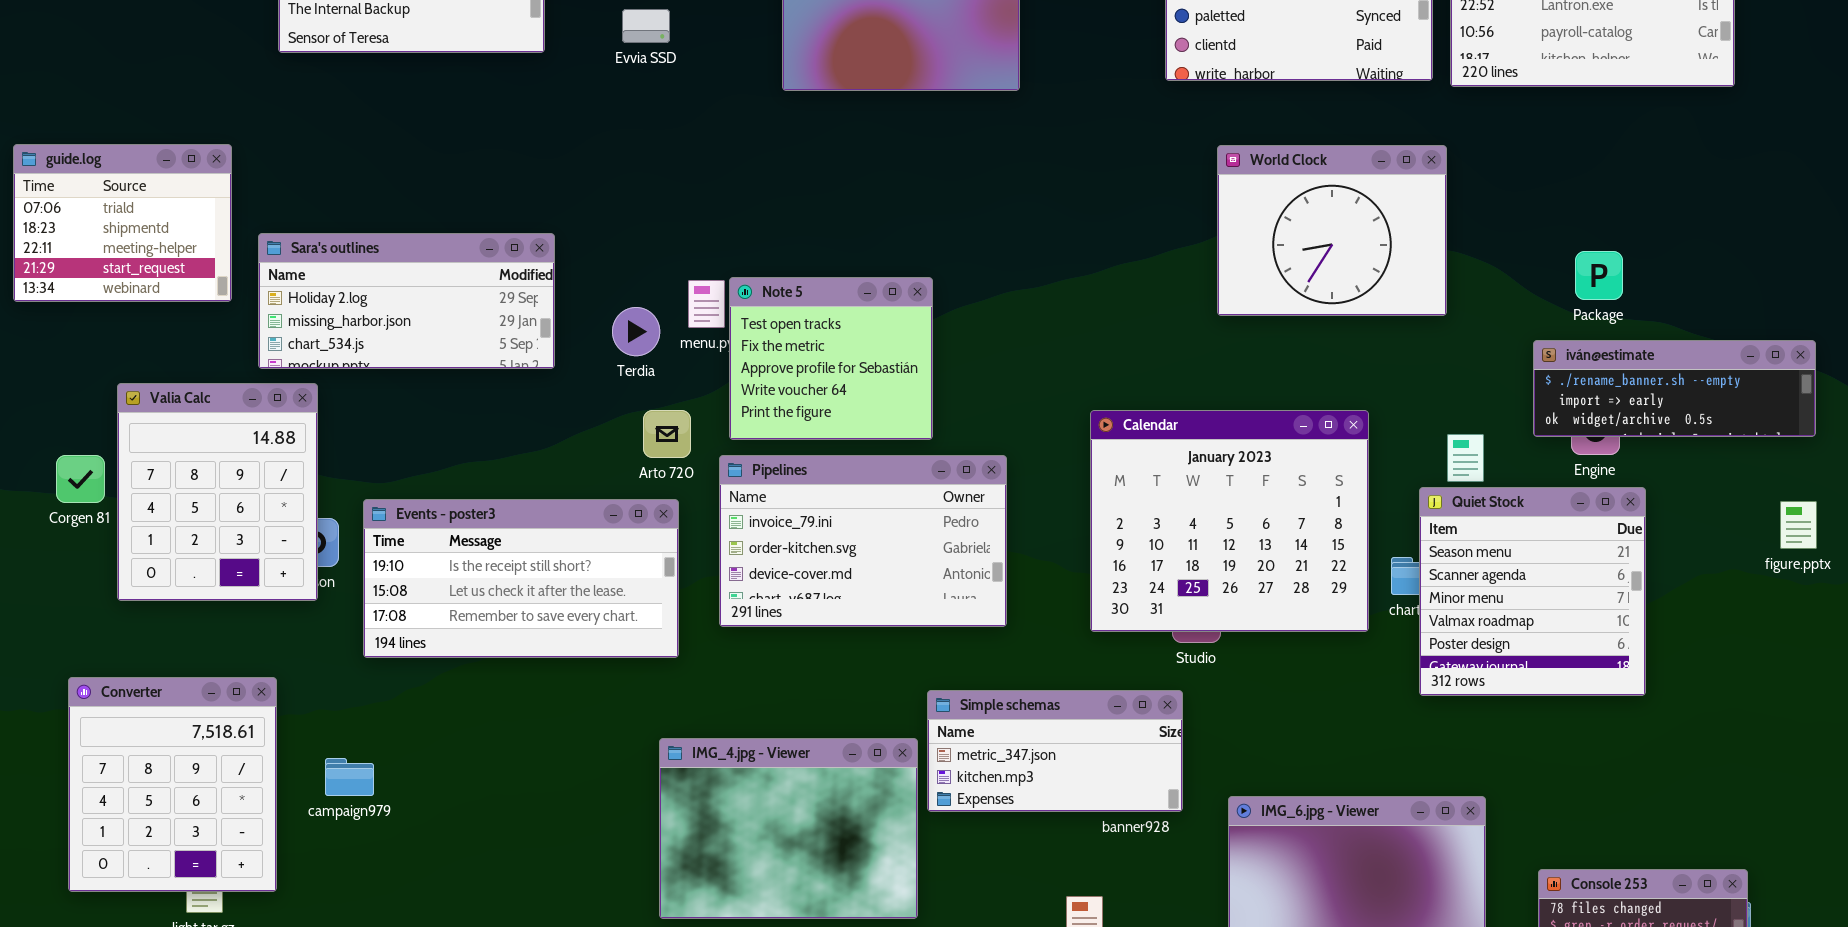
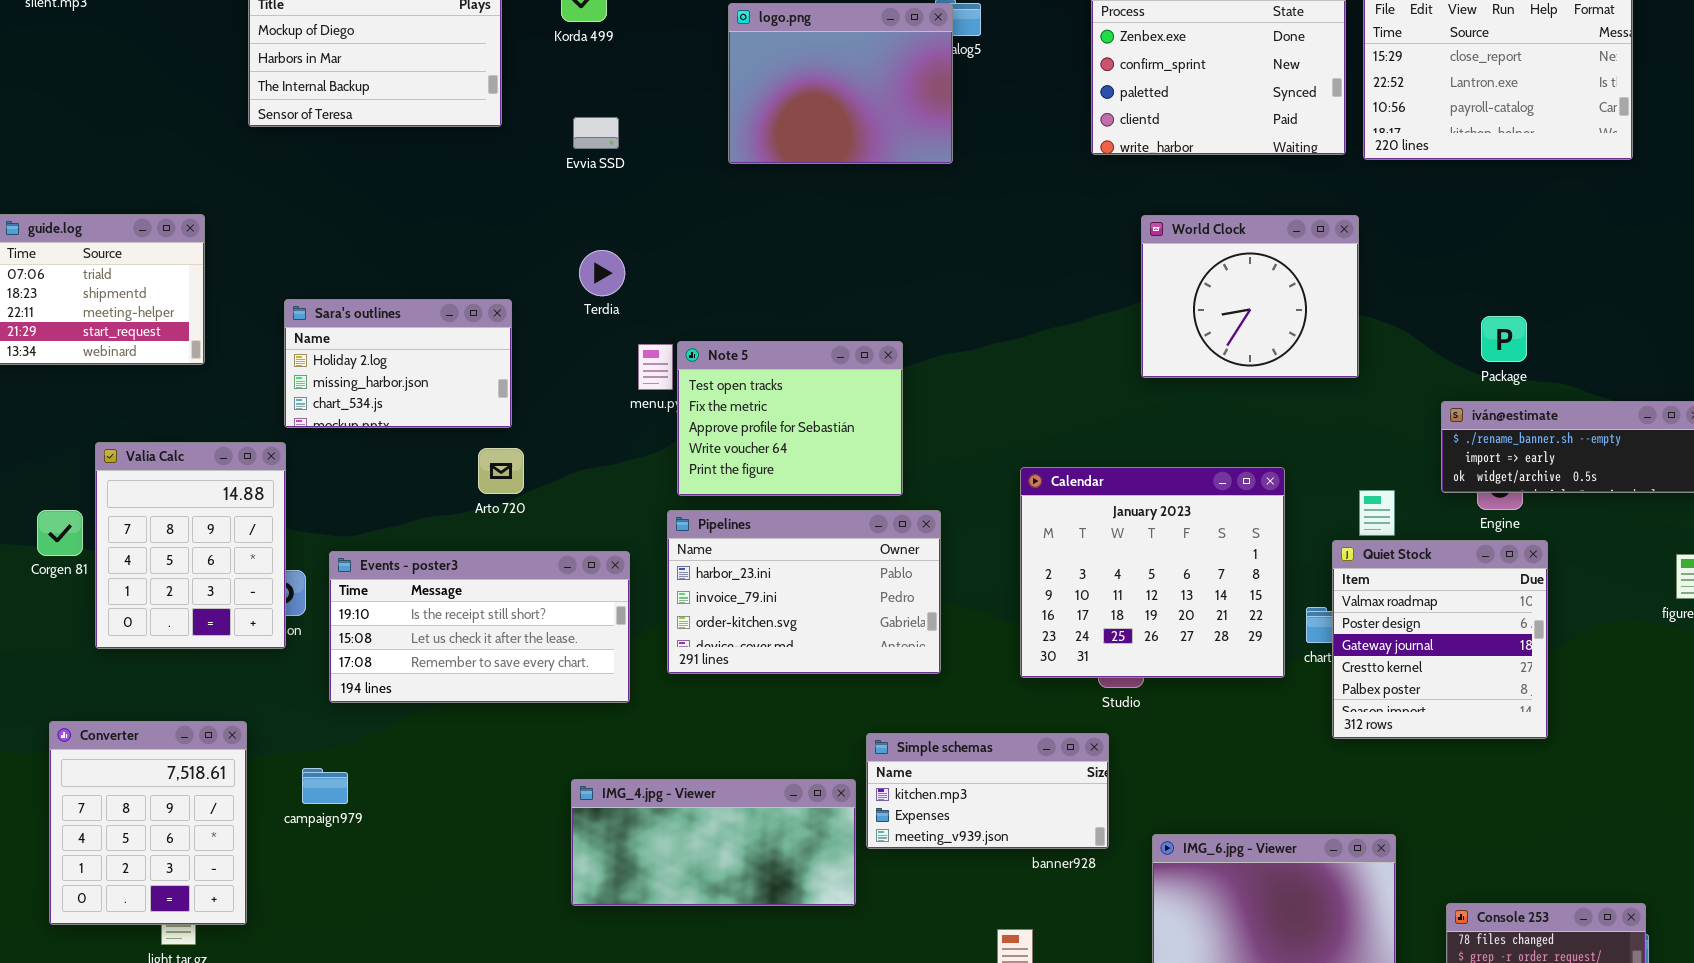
Evvia SSD: [622,9,670,43] -> [573,117,619,149], moved
Sara's outlines: [258,233,555,369] -> [284,299,512,428], resized
Note 5: [729,277,933,440] -> [677,341,903,496], resized
Terdia: [612,307,660,356] -> [579,250,625,296], moved
Arto 720: [643,410,691,458] -> [478,448,524,494], moved
Pipelines: [719,455,1007,627] -> [667,510,941,674], scrolled up 1 row
Quiet Stock: [1419,487,1646,696] -> [1332,540,1548,739], scrolled down 3 rows
Simple schemas: [927,690,1183,812] -> [866,733,1109,849], scrolled down 1 row
IMG_4.jpg - Viewer: [659,738,918,919] -> [571,779,856,906], resized
campaign979: [325,758,374,796] -> [302,768,348,804], moved

